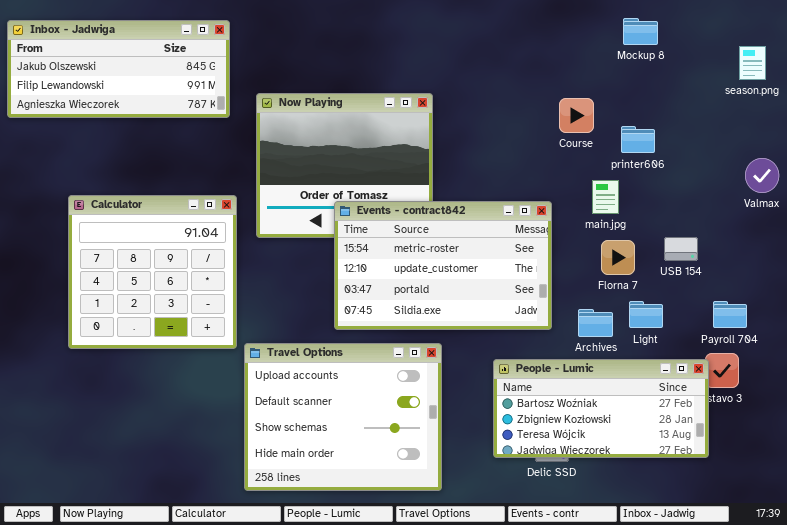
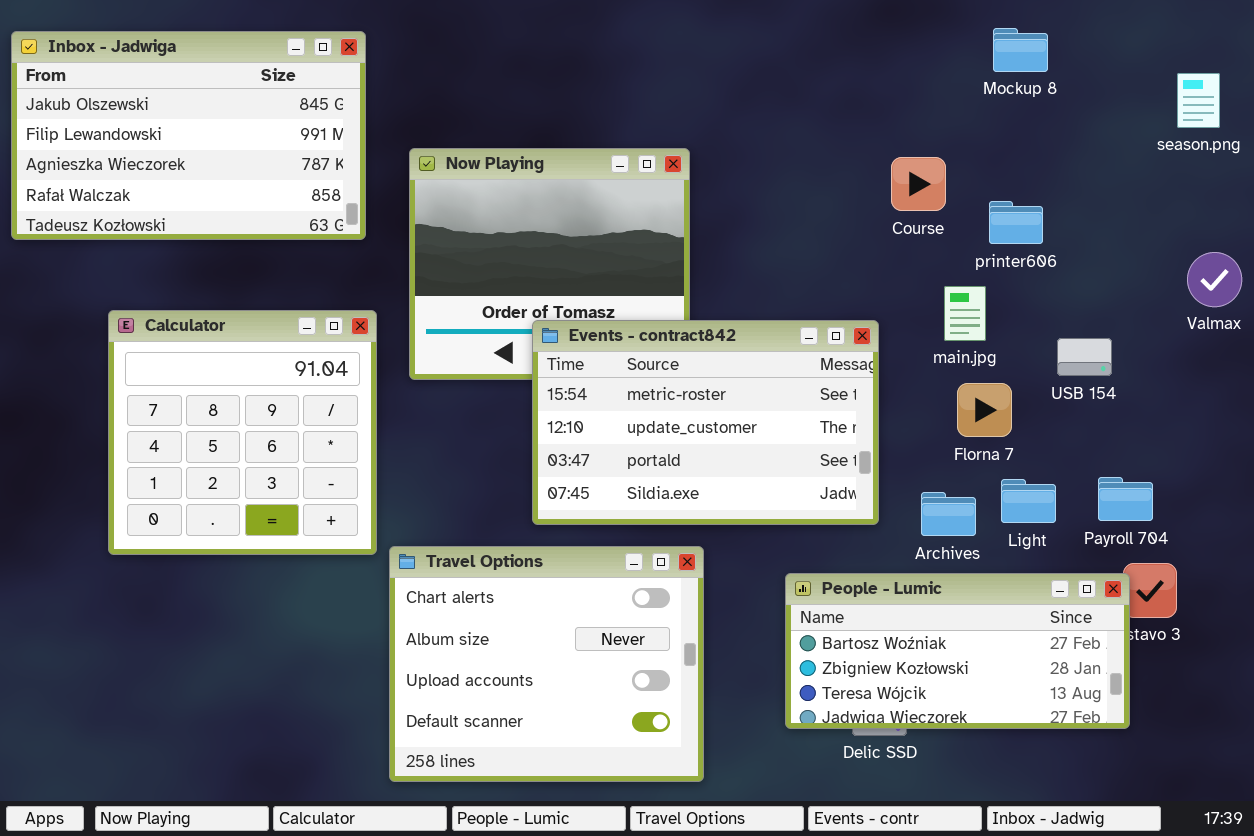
Inbox - Jadwiga: [7,20,230,118] -> [11,31,366,240], resized
USB 154: [664,237,698,261] -> [1057,338,1112,376], moved
Payroll 704: [713,301,747,328] -> [1098,477,1153,521], moved
Travel Options: [244,343,442,491] -> [389,546,704,782], scrolled up 2 rows

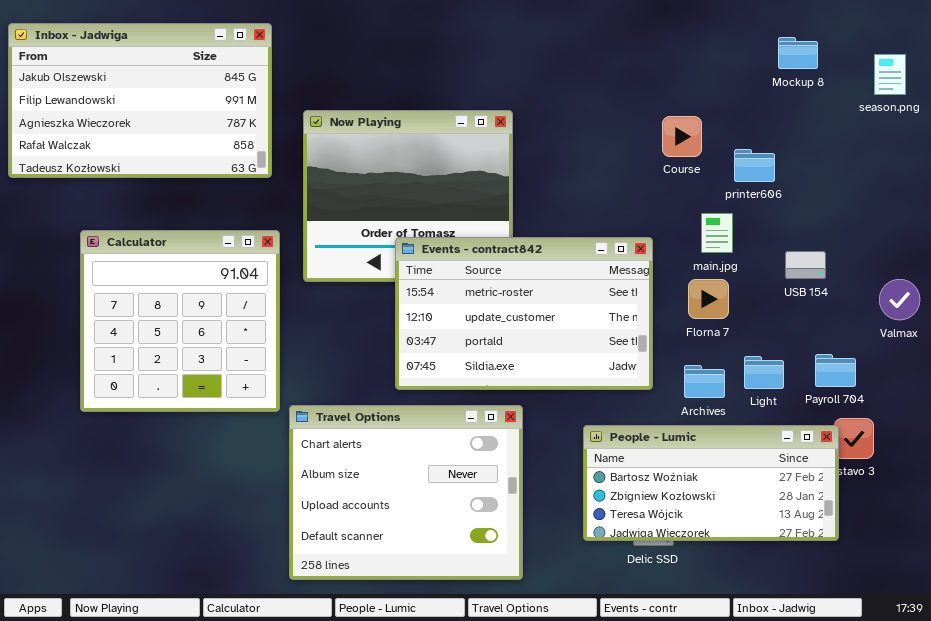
Mockup 8: [993,28,1048,72] -> [778,37,818,69], moved
Valmax: [1187,252,1242,307] -> [879,279,920,320], moved
Florna 7: [957,383,1012,437] -> [688,279,729,319], moved

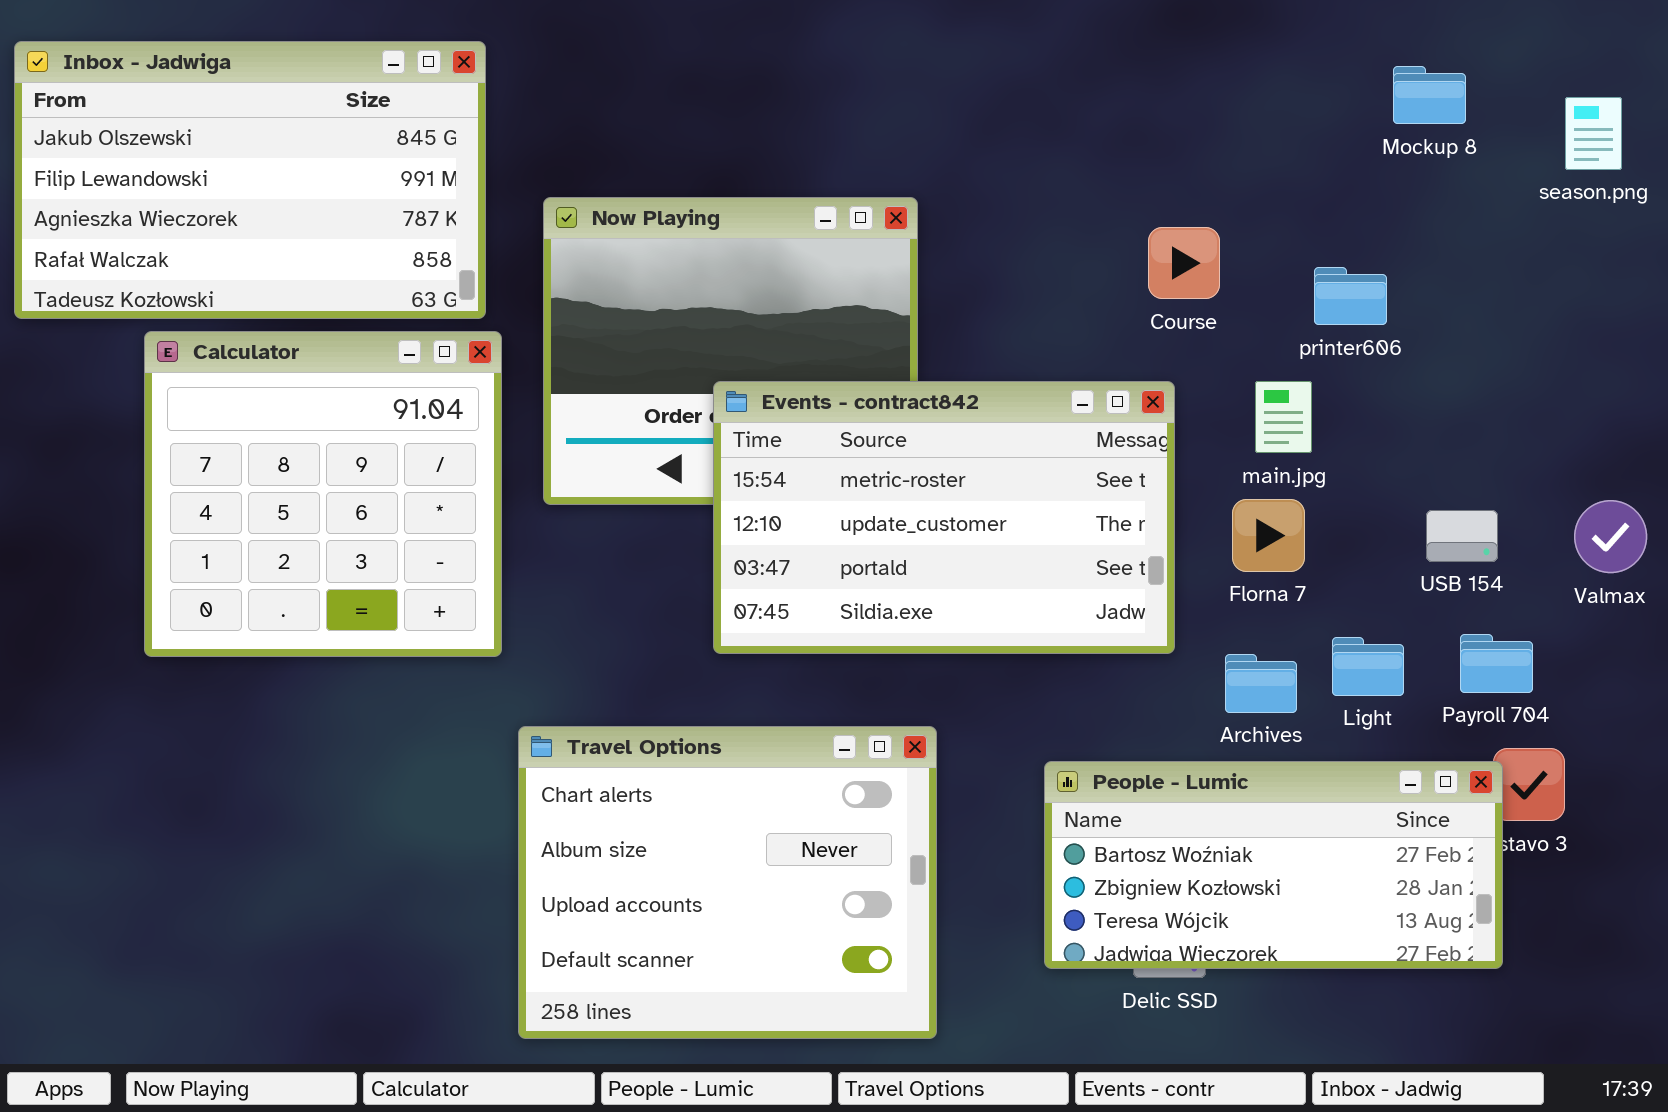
Course: [662,116,702,157] -> [1148,227,1220,299], moved
Calculator: [80,230,280,412] -> [144,331,502,657], moved
Events - contract842: [395,237,653,390] -> [713,381,1175,654], moved
USB 154: [785,251,826,279] -> [1426,510,1498,562], moved

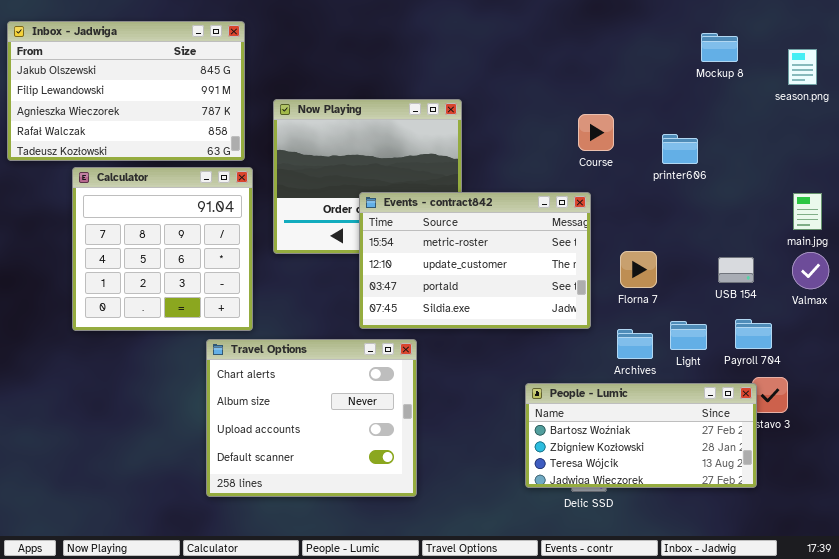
main.jpg: [1255,381,1312,453] -> [793,193,822,230], moved
Travel Options: [518,726,937,1039] -> [206,339,417,497], moved

